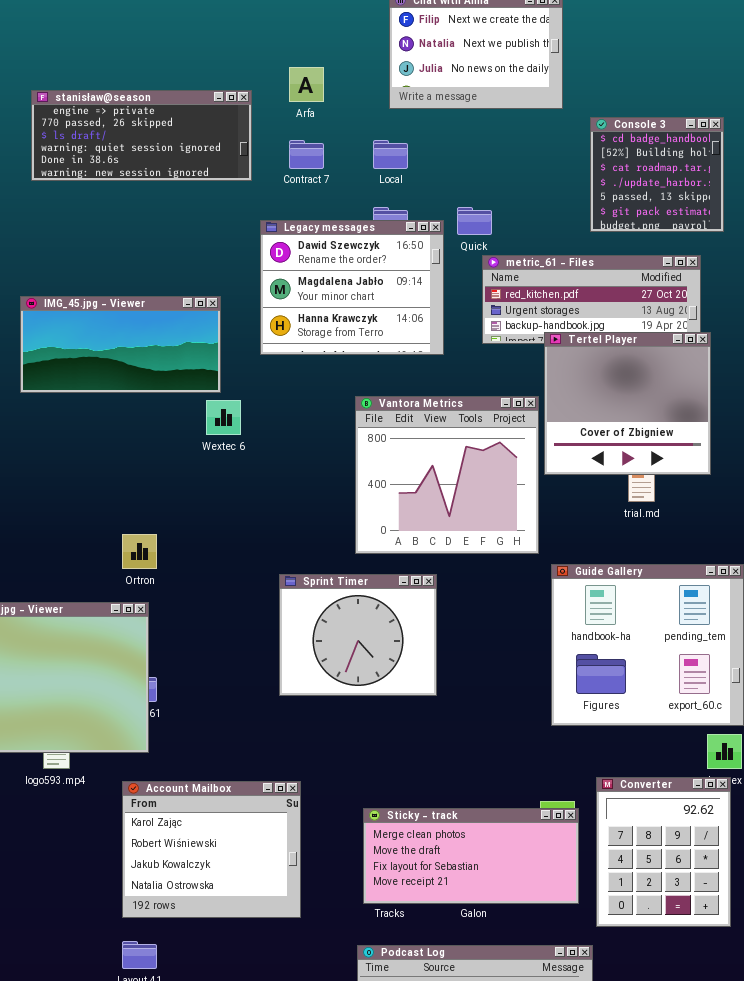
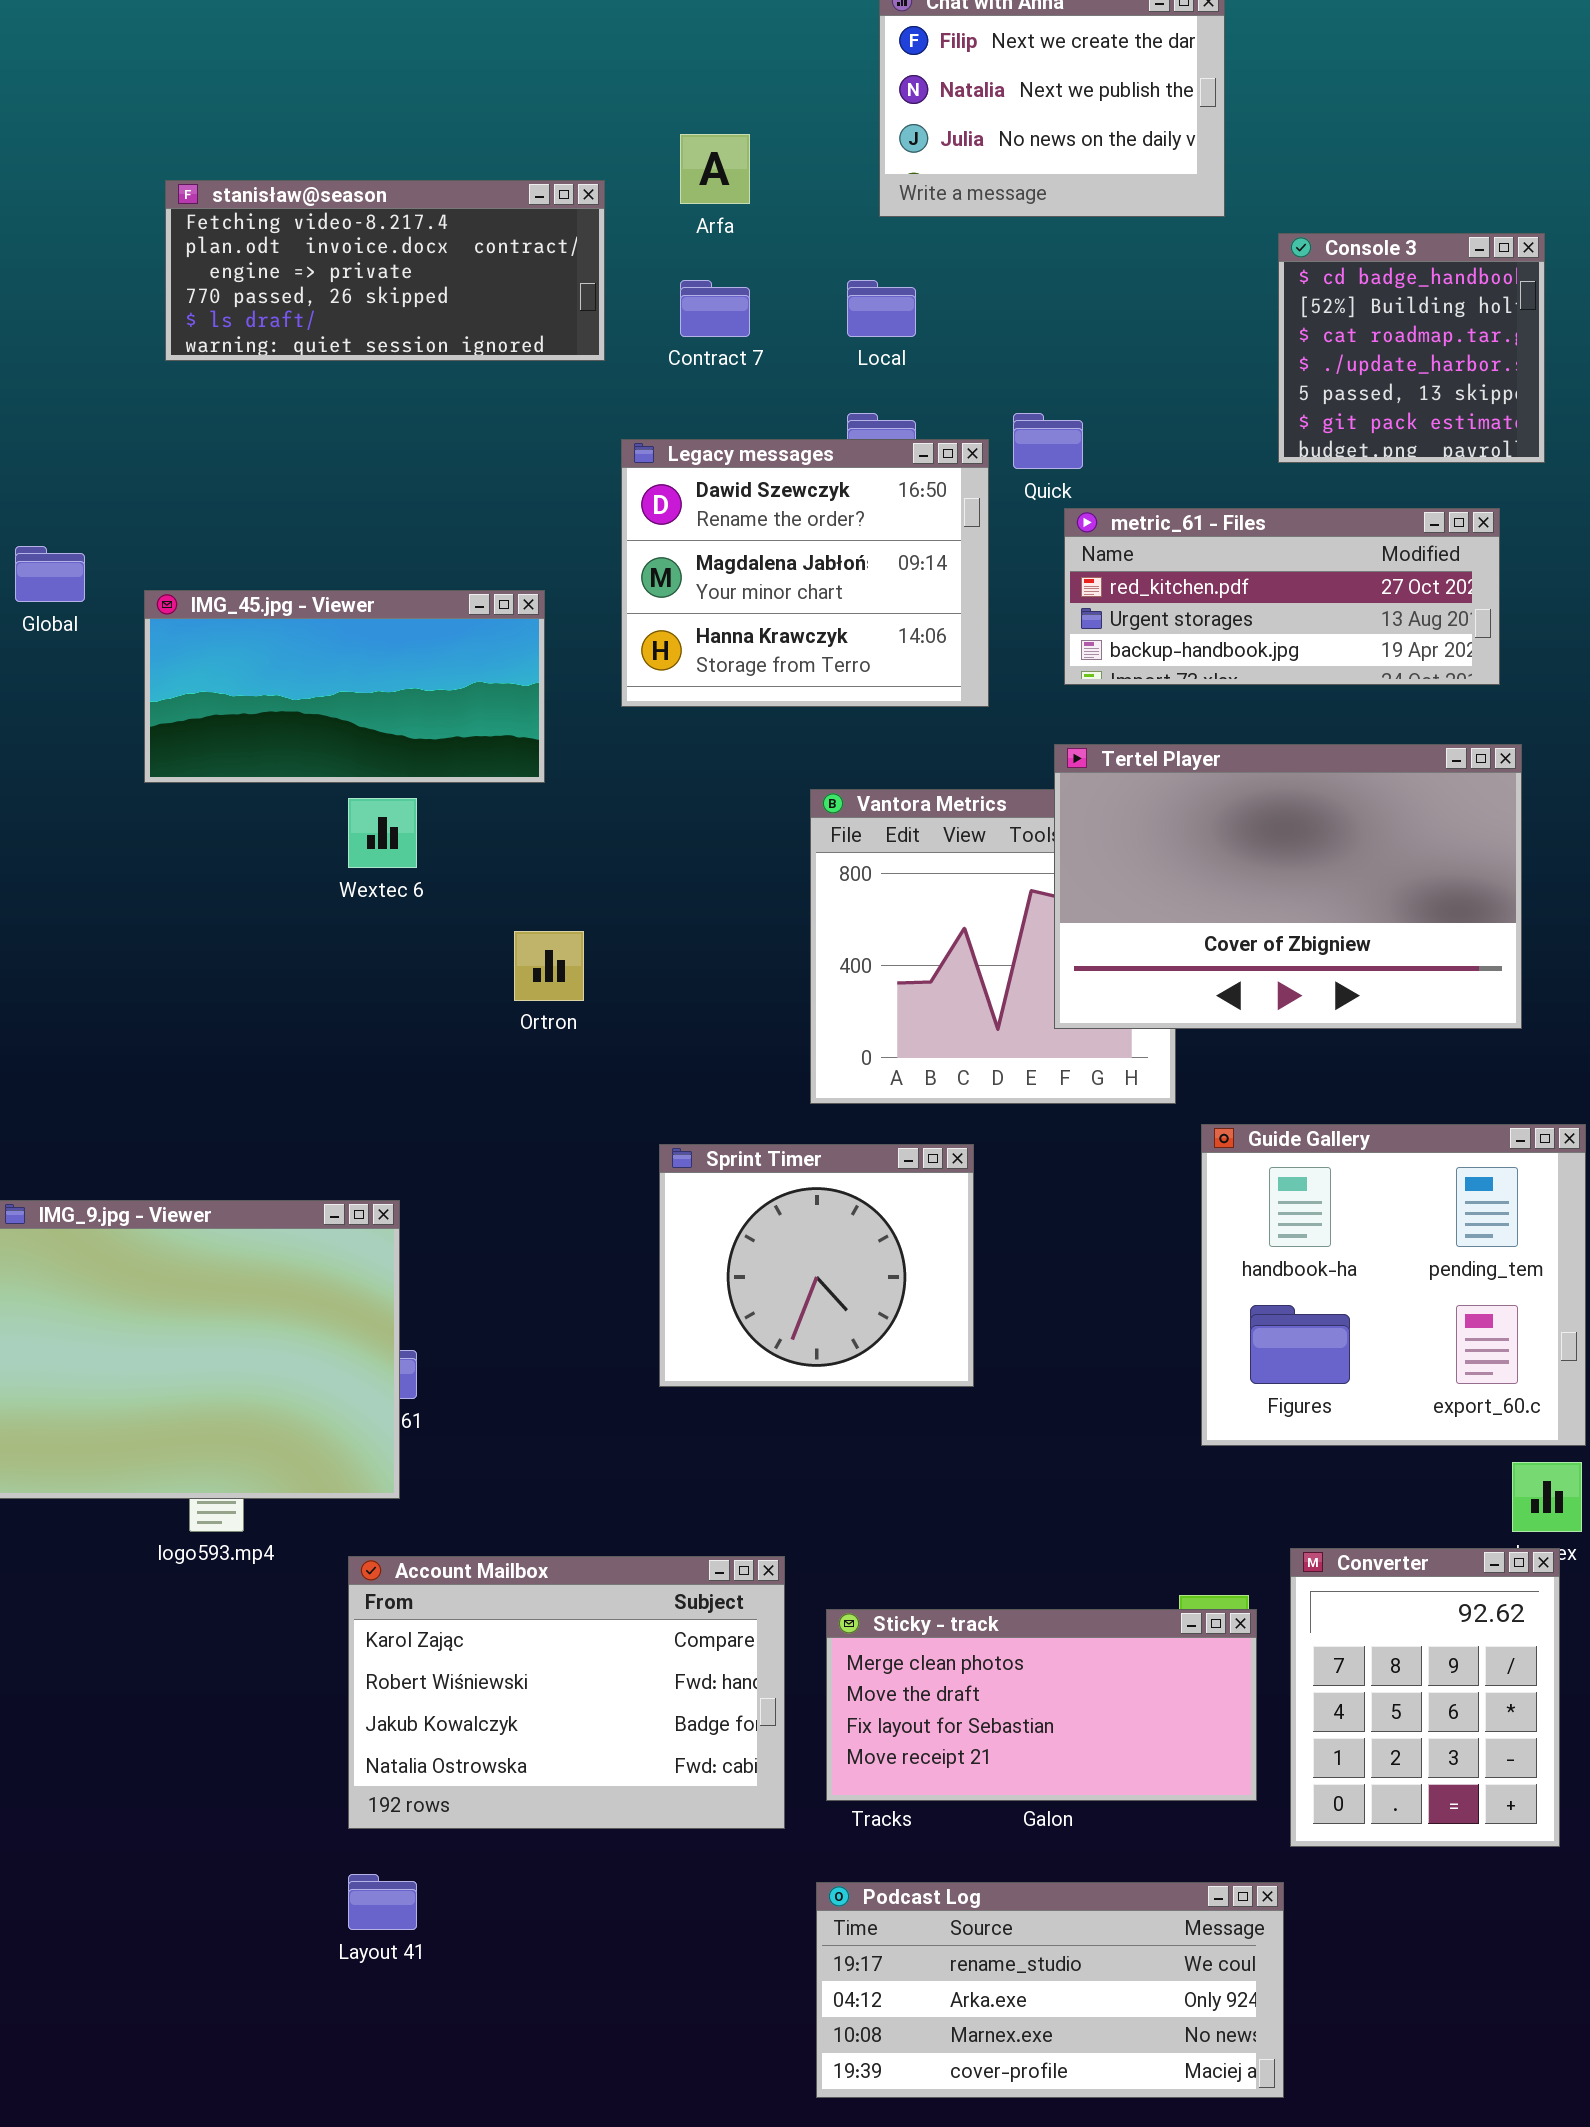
stanisław@season: [31,90,252,181] -> [165,180,605,361], scrolled up 2 rows
Tertel Player: [544,332,711,475] -> [1054,744,1522,1029], moved, resized
Wextec 6: [206,400,241,435] -> [348,798,417,868], moved
Ortron: [122,534,157,569] -> [514,931,584,1001], moved
Account Mailbox: [122,781,301,918] -> [348,1556,785,1829], resized

